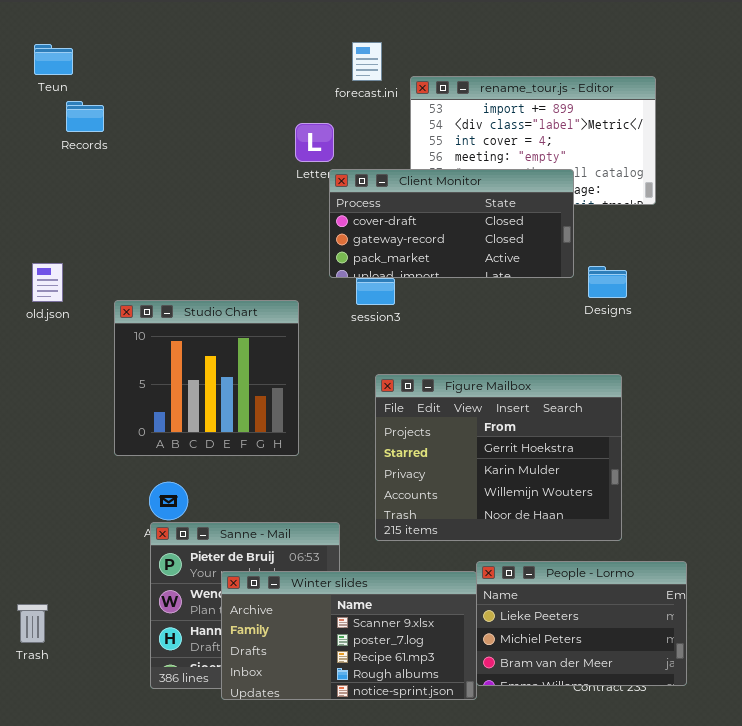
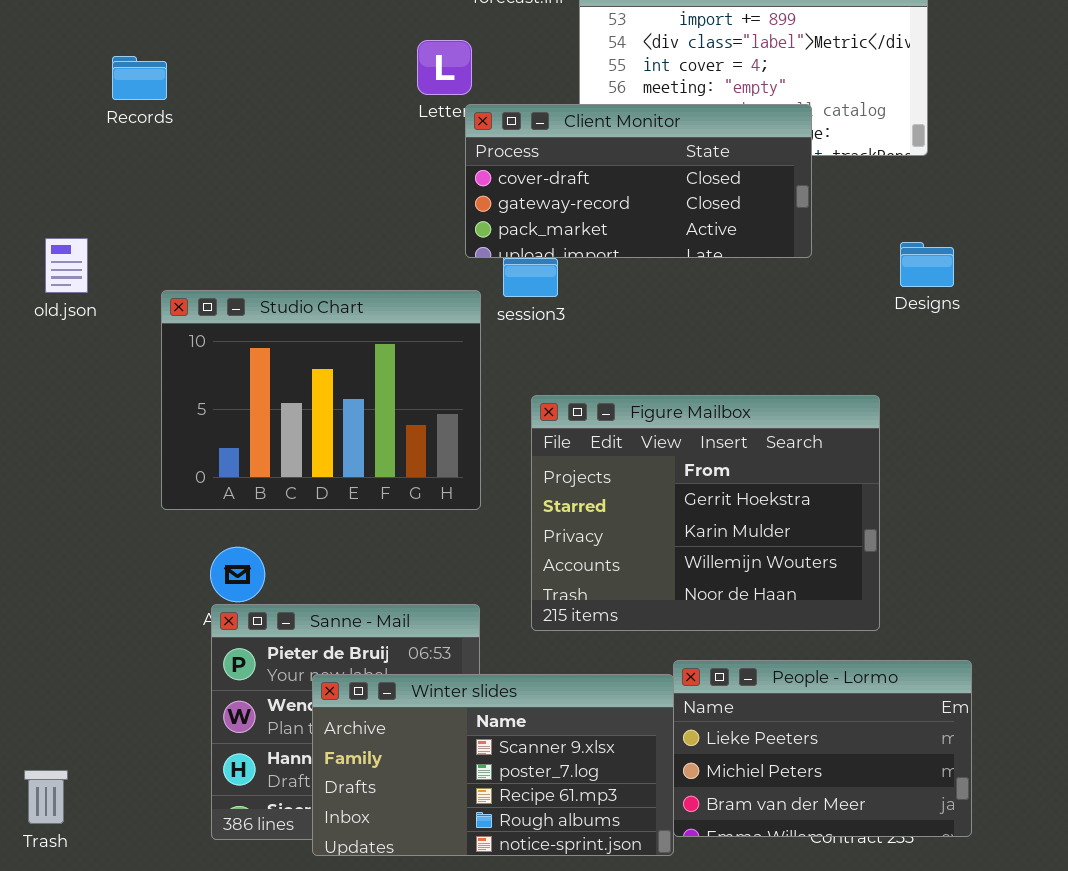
Records: [66,101,104,132] -> [112,56,167,100], moved
Designs: [588,266,627,298] -> [900,242,954,287], moved
Studio Chart: [114,300,299,456] -> [161,290,481,510], resized
Trash: [17,604,48,643] -> [24,770,68,824], moved

